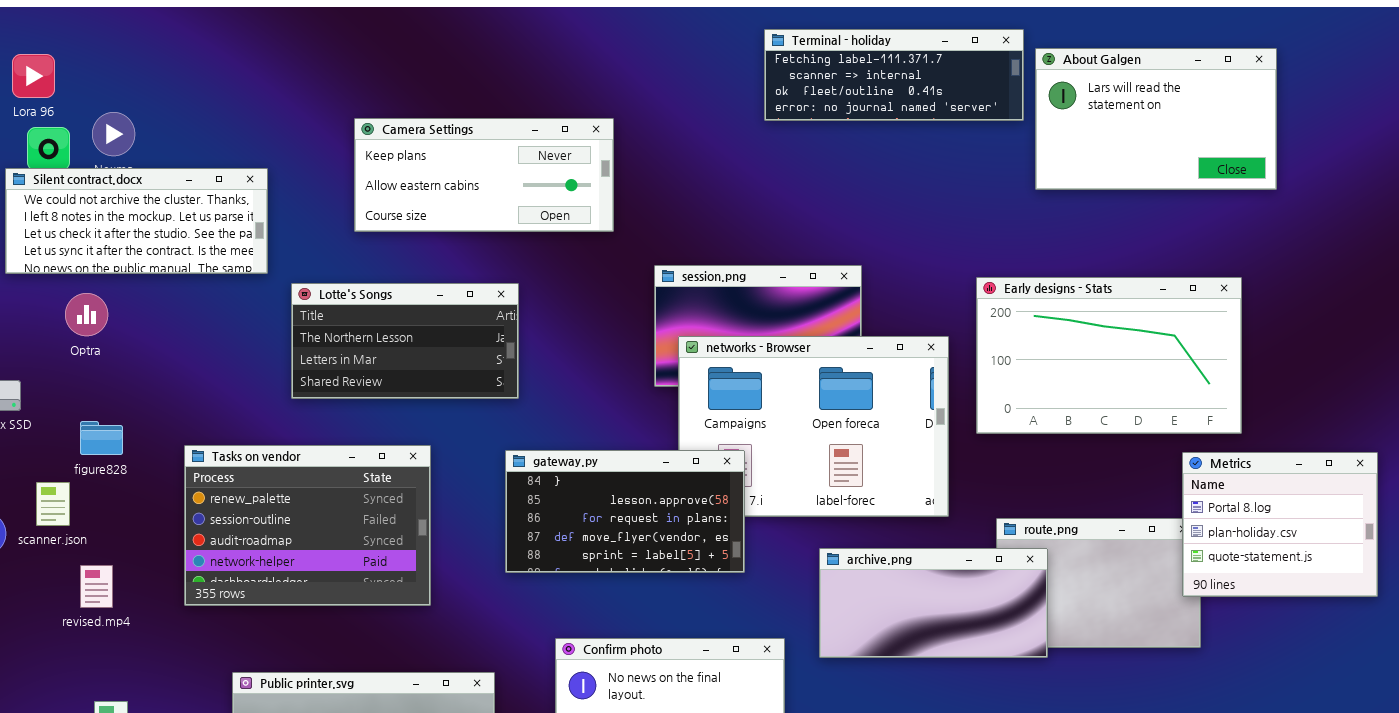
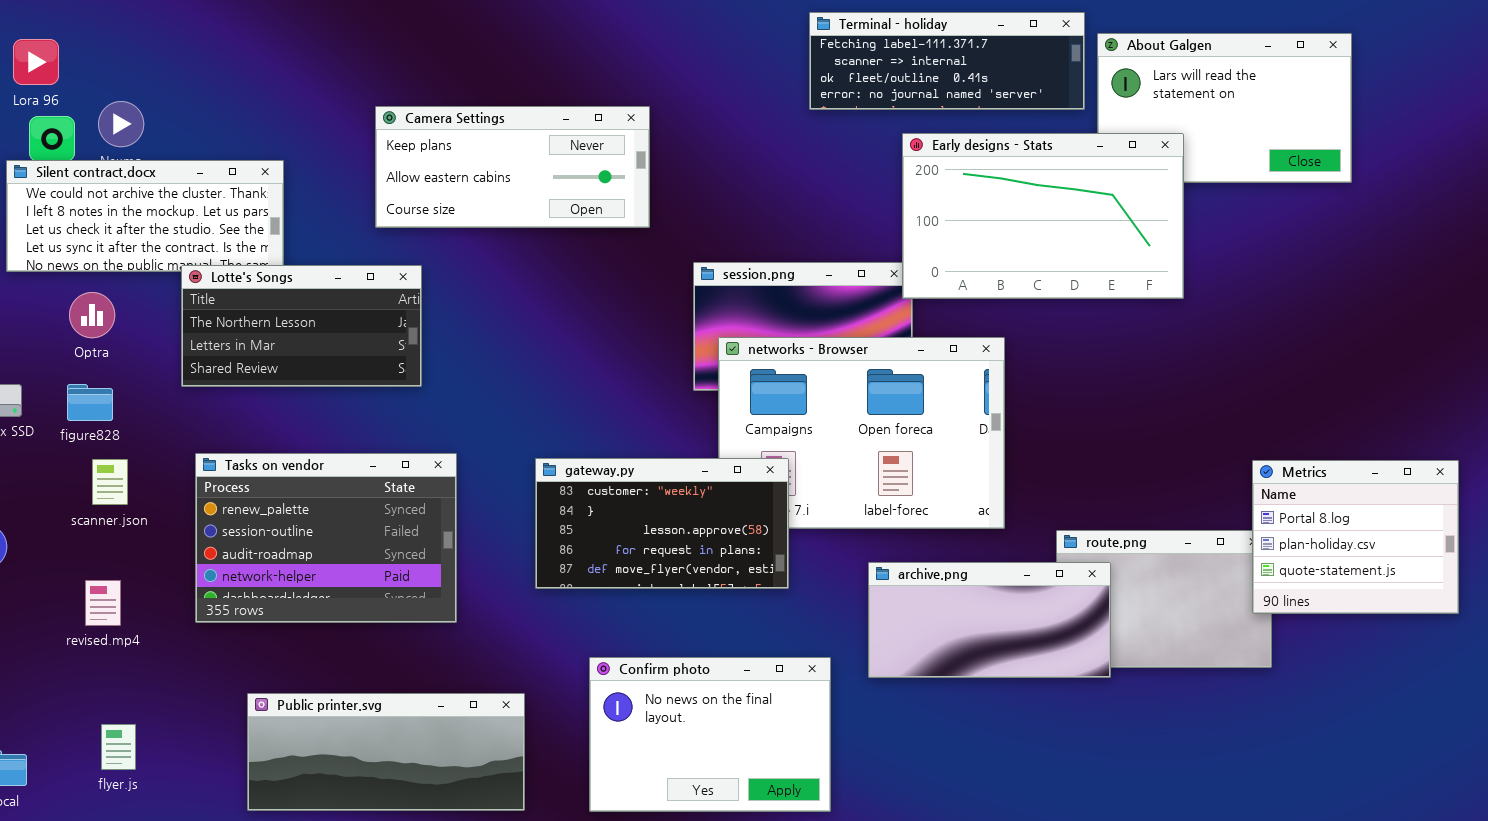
Early designs - Stats: [976,277,1242,434] -> [902,133,1184,299], moved
Lotte's Songs: [291,283,519,399] -> [181,265,422,387], moved
figure828: [80,421,123,455] -> [67,384,113,421], moved
gateway.py: [505,450,745,573] -> [535,458,789,589], scrolled up 1 row
scanner.json: [36,482,70,526] -> [92,459,128,505], moved

